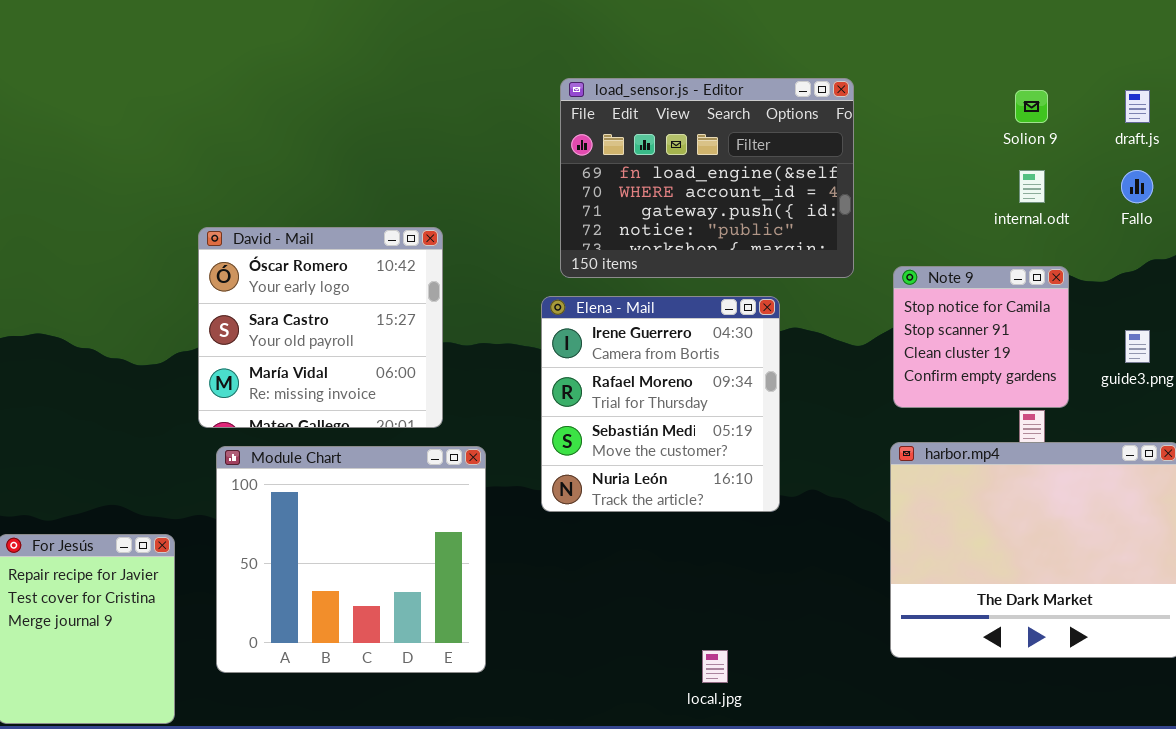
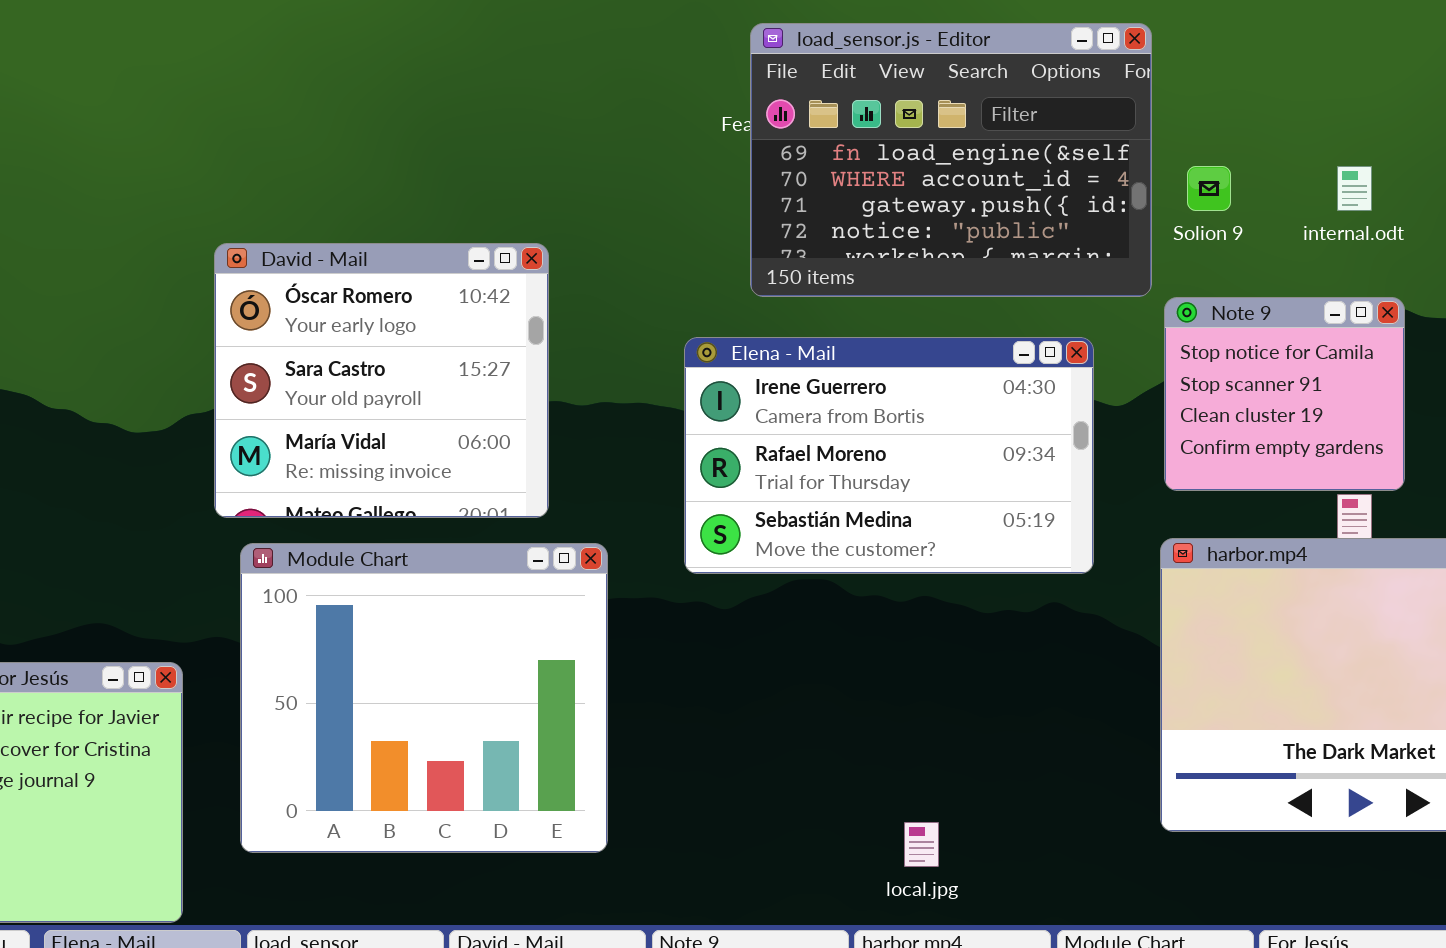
load_sensor.js - Editor: [560,78,854,278] -> [750,23,1152,297], moved
Solion 9: [1015,90,1048,123] -> [1187,166,1231,211], moved
Elena - Mail: [541,296,780,512] -> [684,337,1094,574], resized

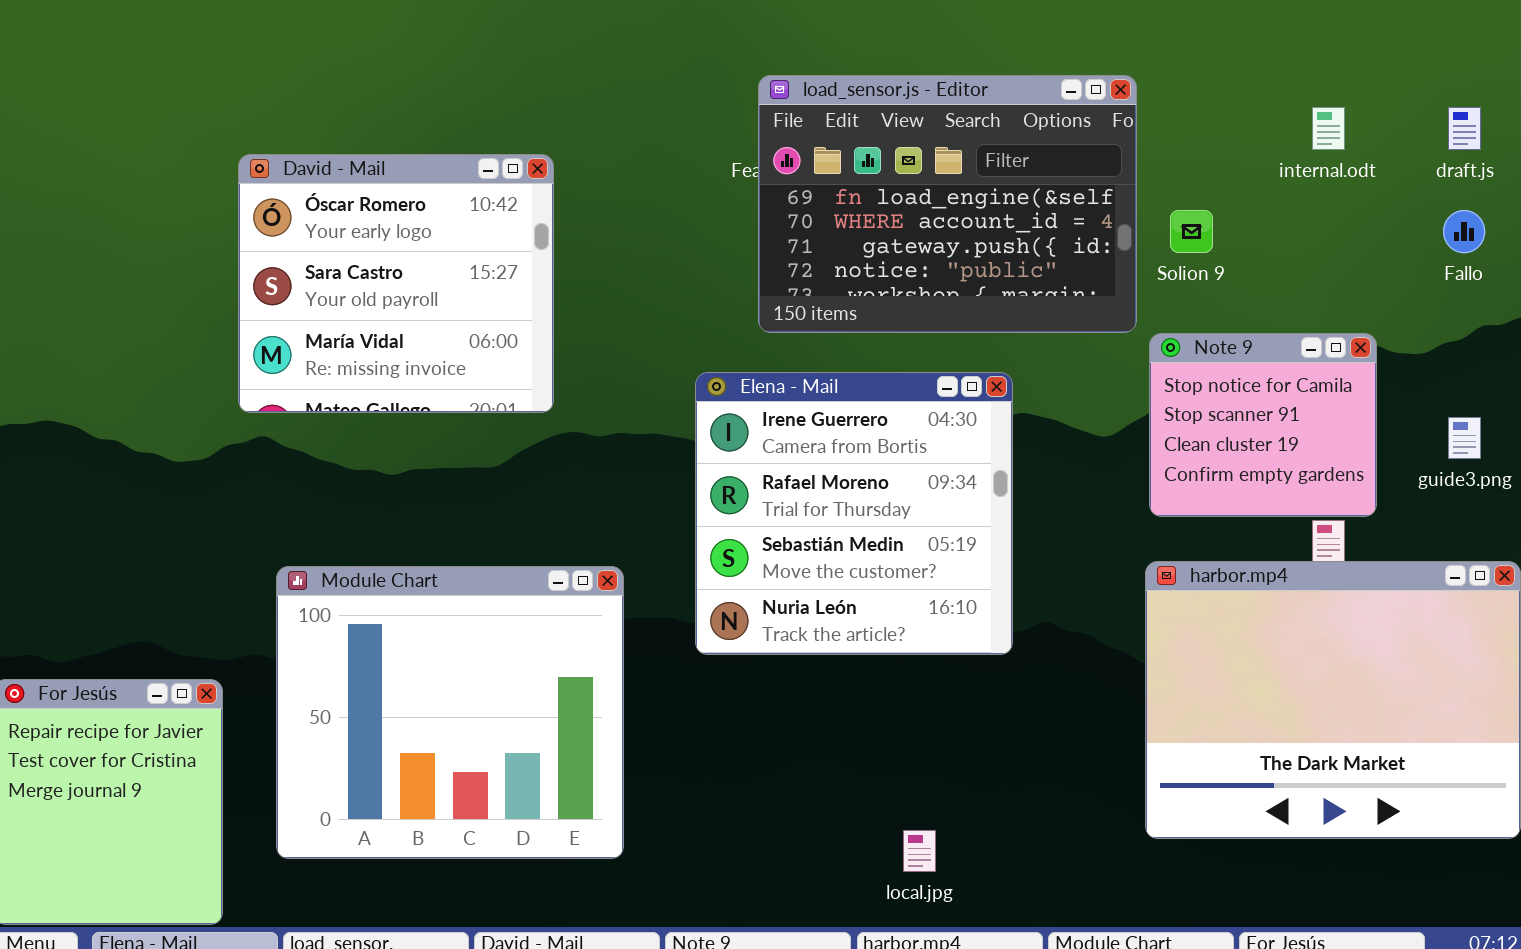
internal.odt: [1337,166,1372,211] -> [1312,107,1345,150], moved
David - Mail: [214,243,549,518] -> [238,154,554,413], moved
Elena - Mail: [684,337,1094,574] -> [695,372,1013,655], resized

